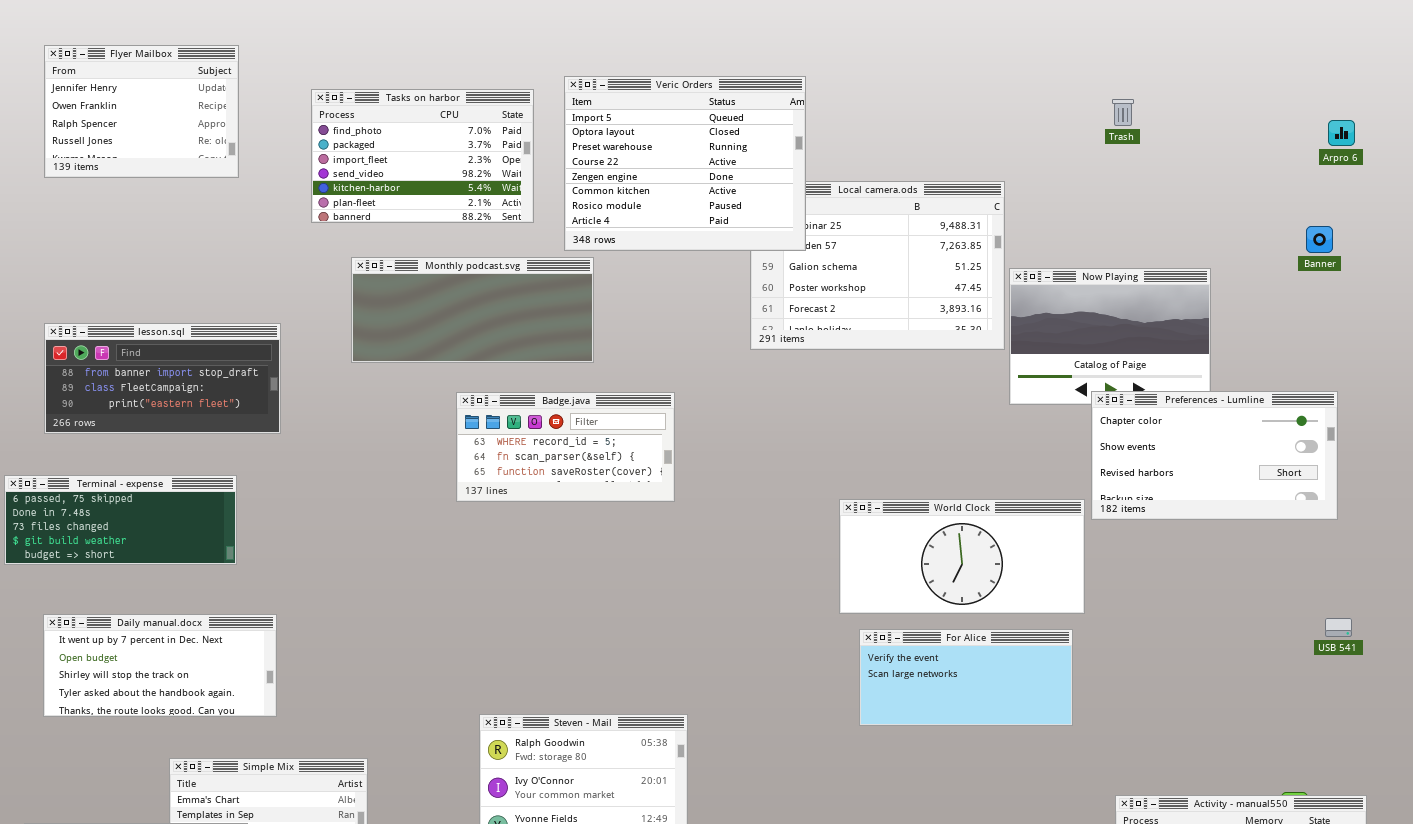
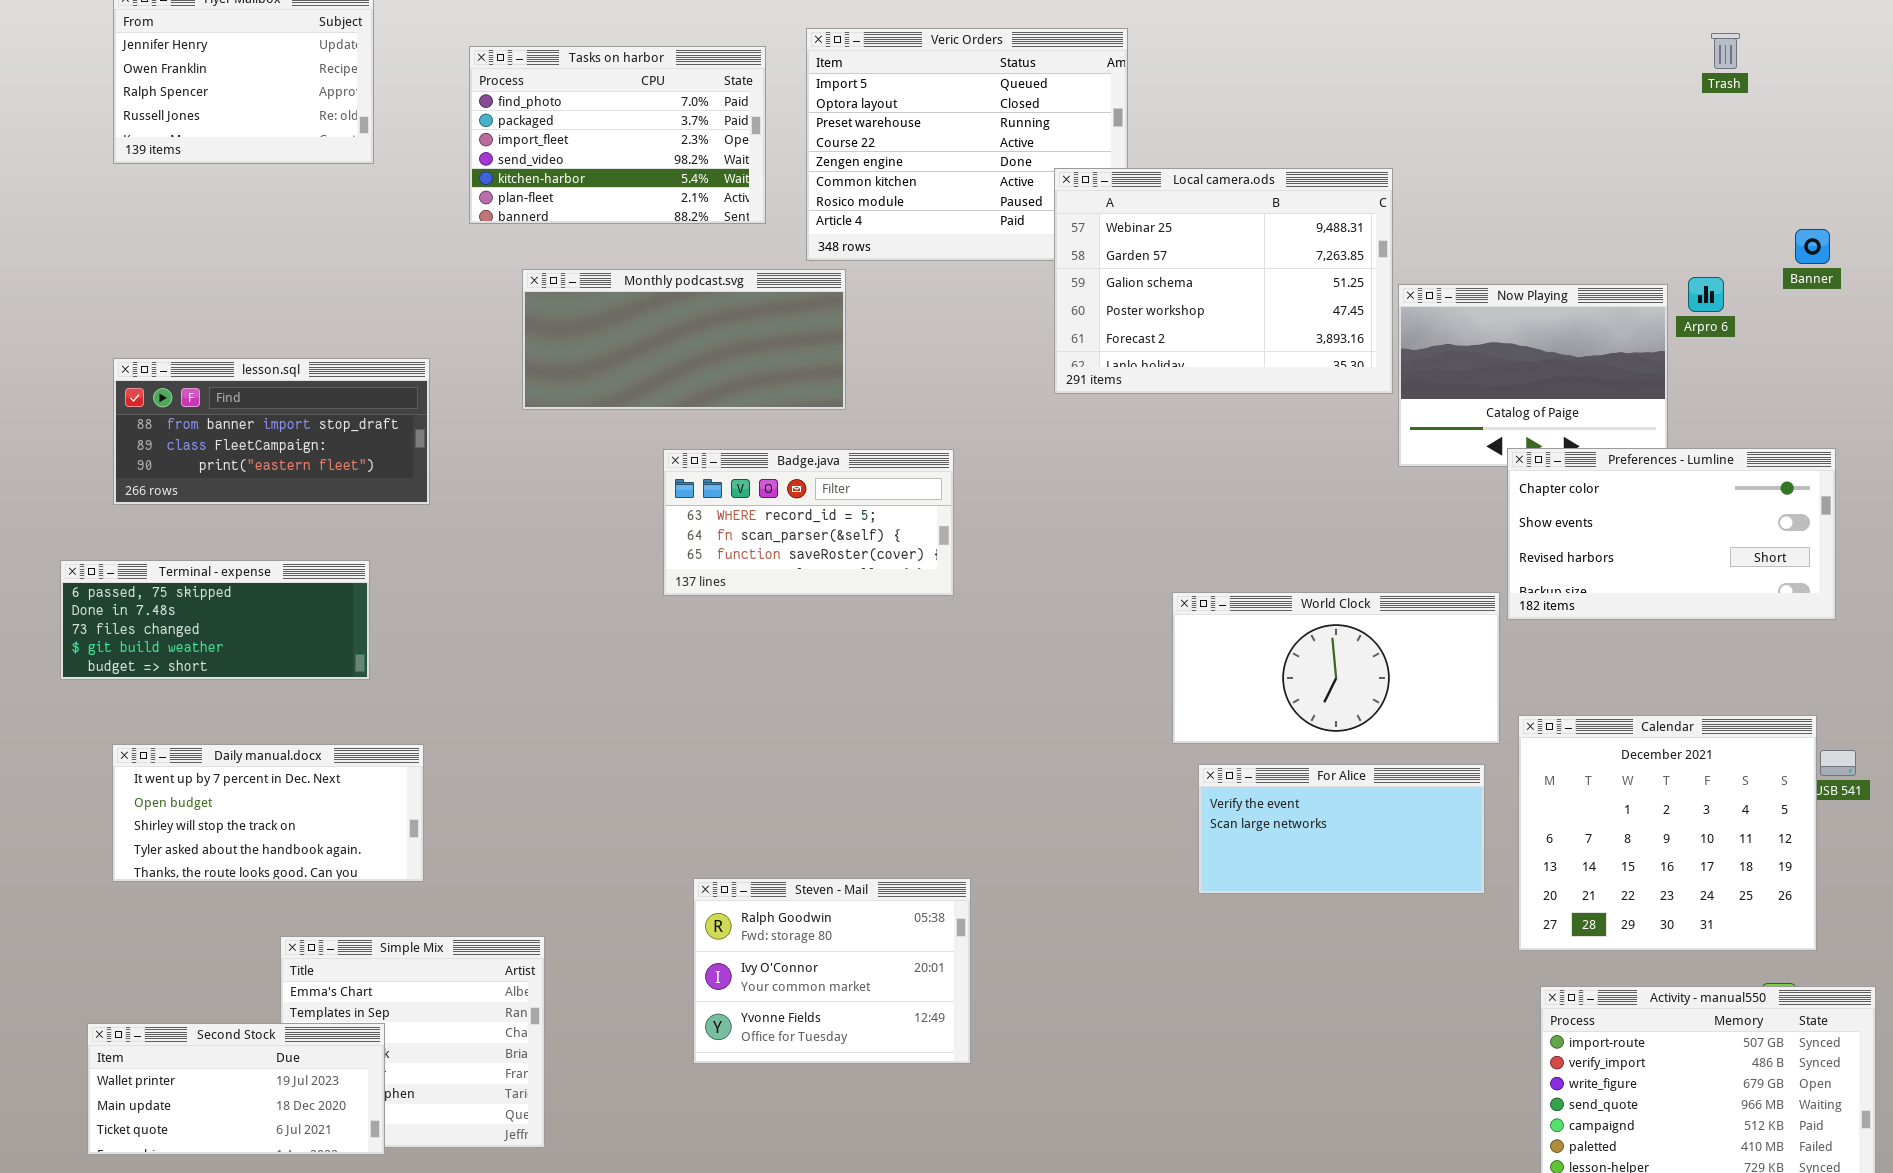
Trash: [1112,99,1134,126] -> [1711,33,1740,69], moved
Arpro 6: [1328,120,1355,146] -> [1688,277,1724,312], moved
Local camera.ods: [750,181,1005,350] -> [1054,168,1393,394], raised
Calendar: none -> [1518,715,1817,951], opened

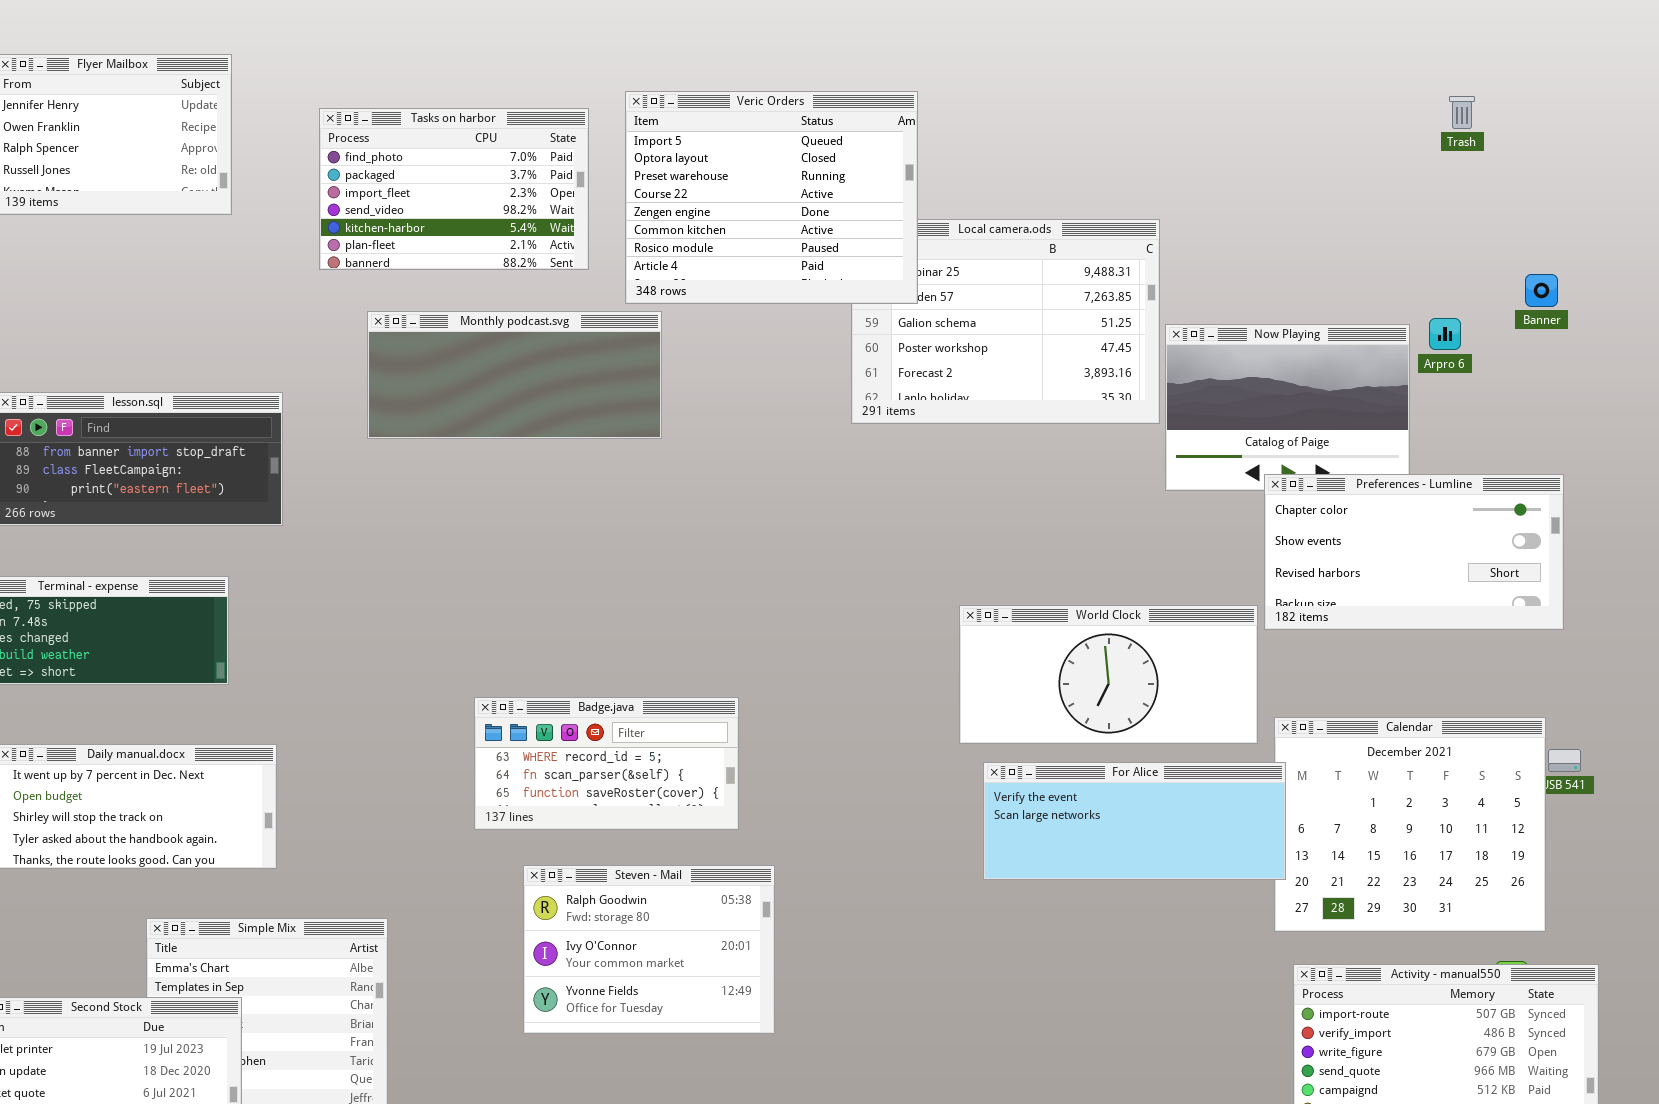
Veric Orders: [806,28,1128,261] -> [625,91,918,304], raised
Badge.java: [663,449,954,596] -> [474,697,739,830], moved
For Alice: [1198,764,1485,894] -> [983,762,1286,880], resized

